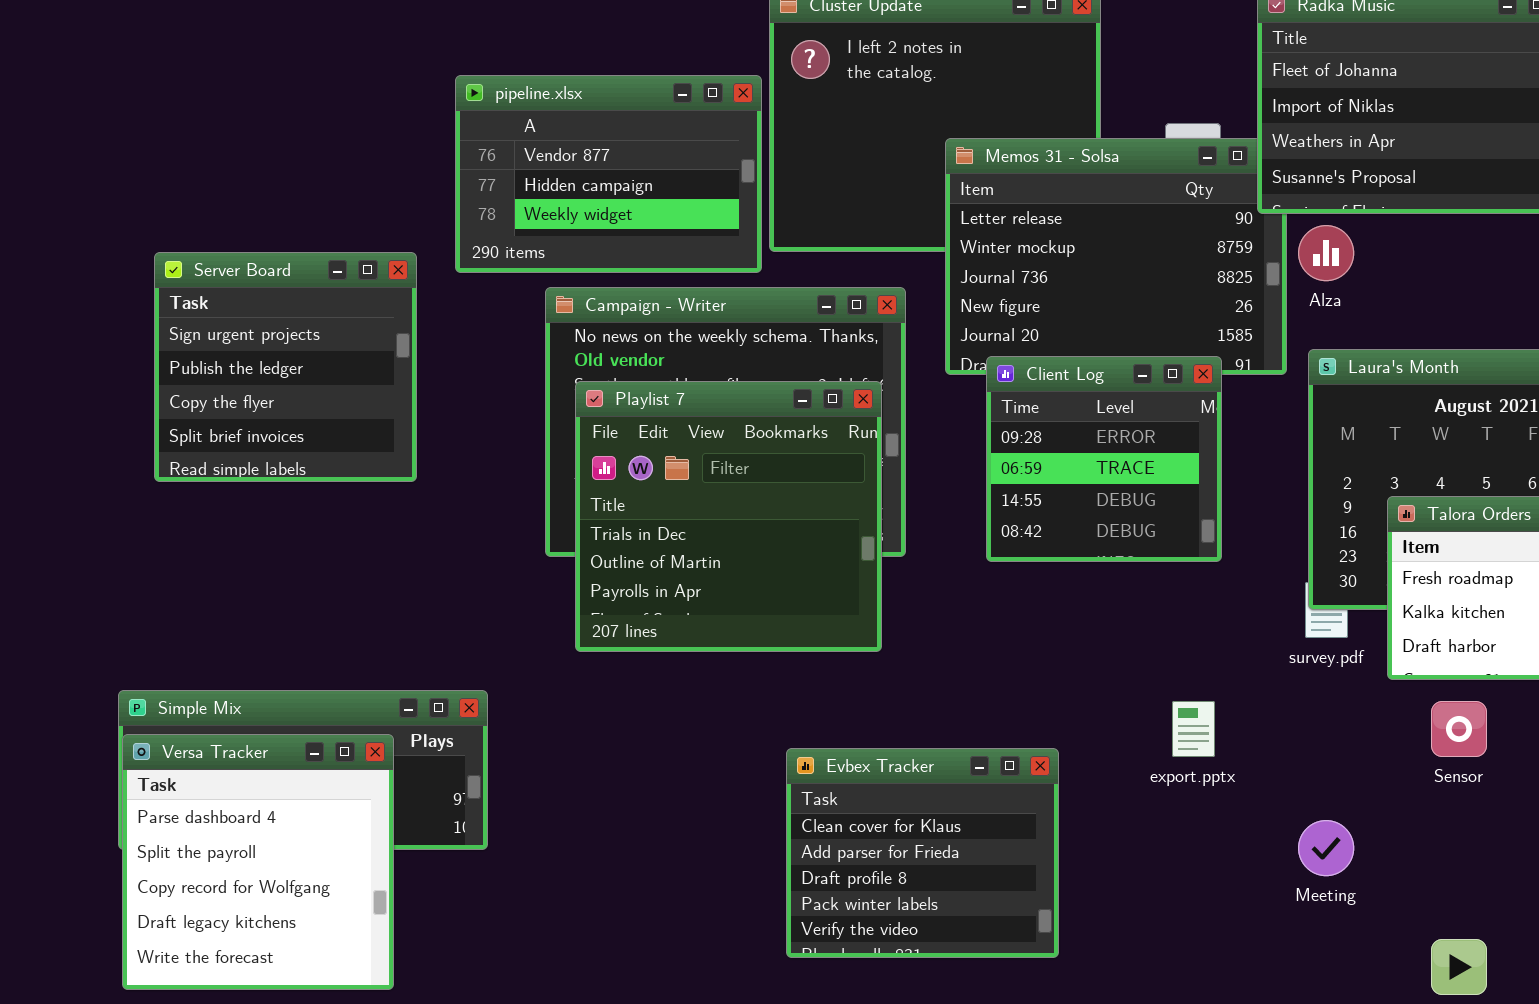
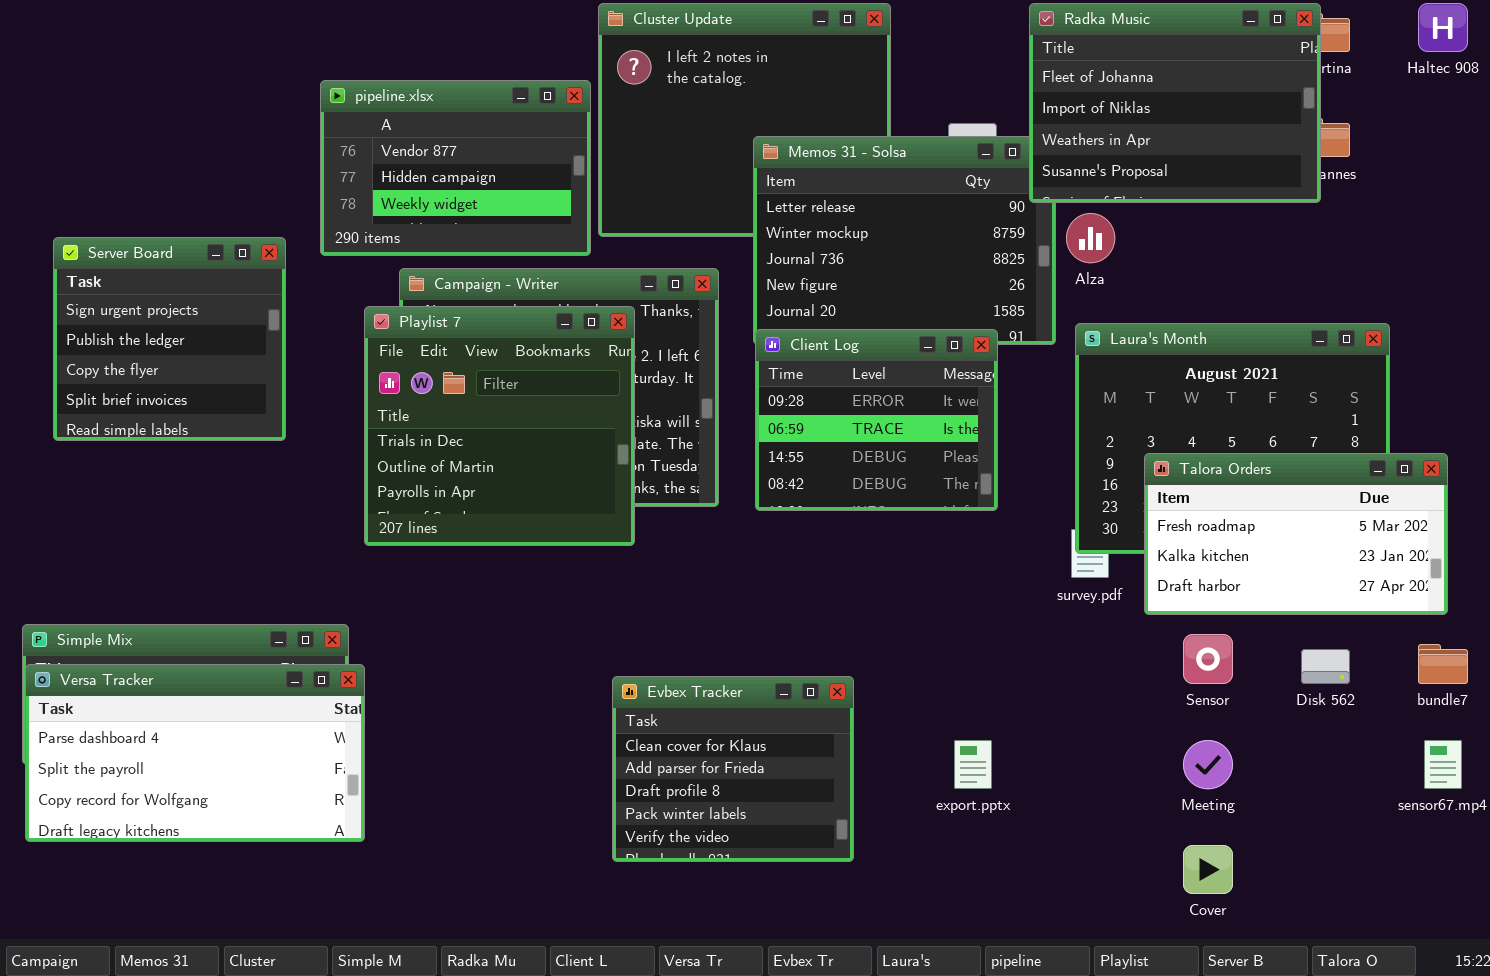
Client Log: [986,356,1222,562] -> [755,329,998,511], resized
Playlist 7: [575,381,882,652] -> [364,306,635,546], moved
export.pptx: [1172,701,1215,757] -> [954,740,992,789], moved
Versa Tracker: [122,734,394,990] -> [25,664,365,842], resized
Meeting: [1298,820,1354,876] -> [1183,740,1233,789], moved

